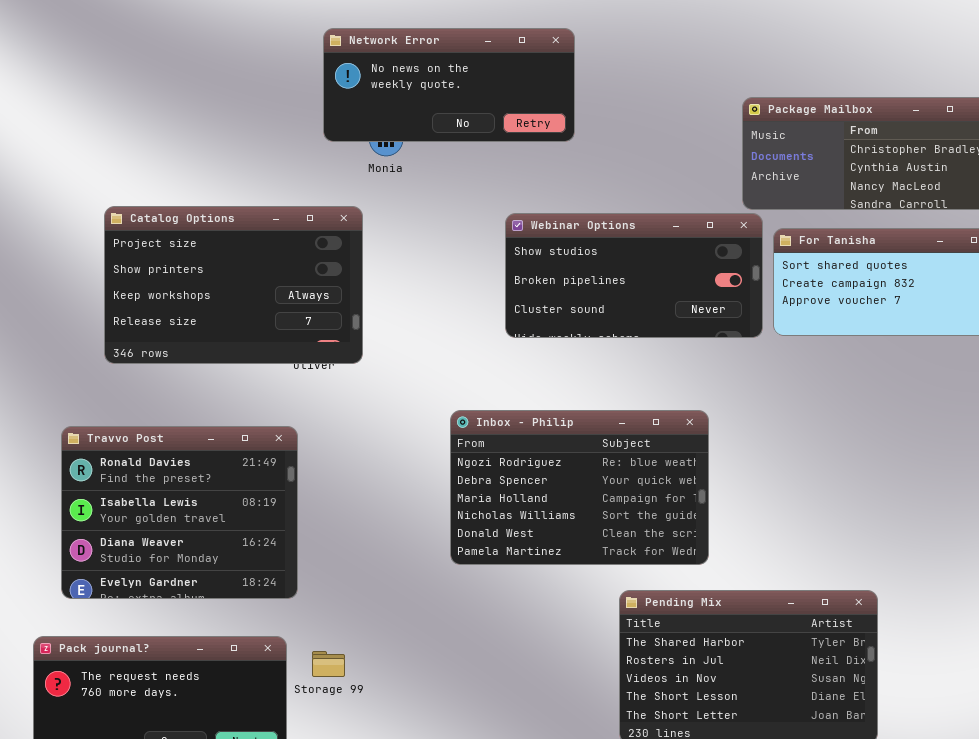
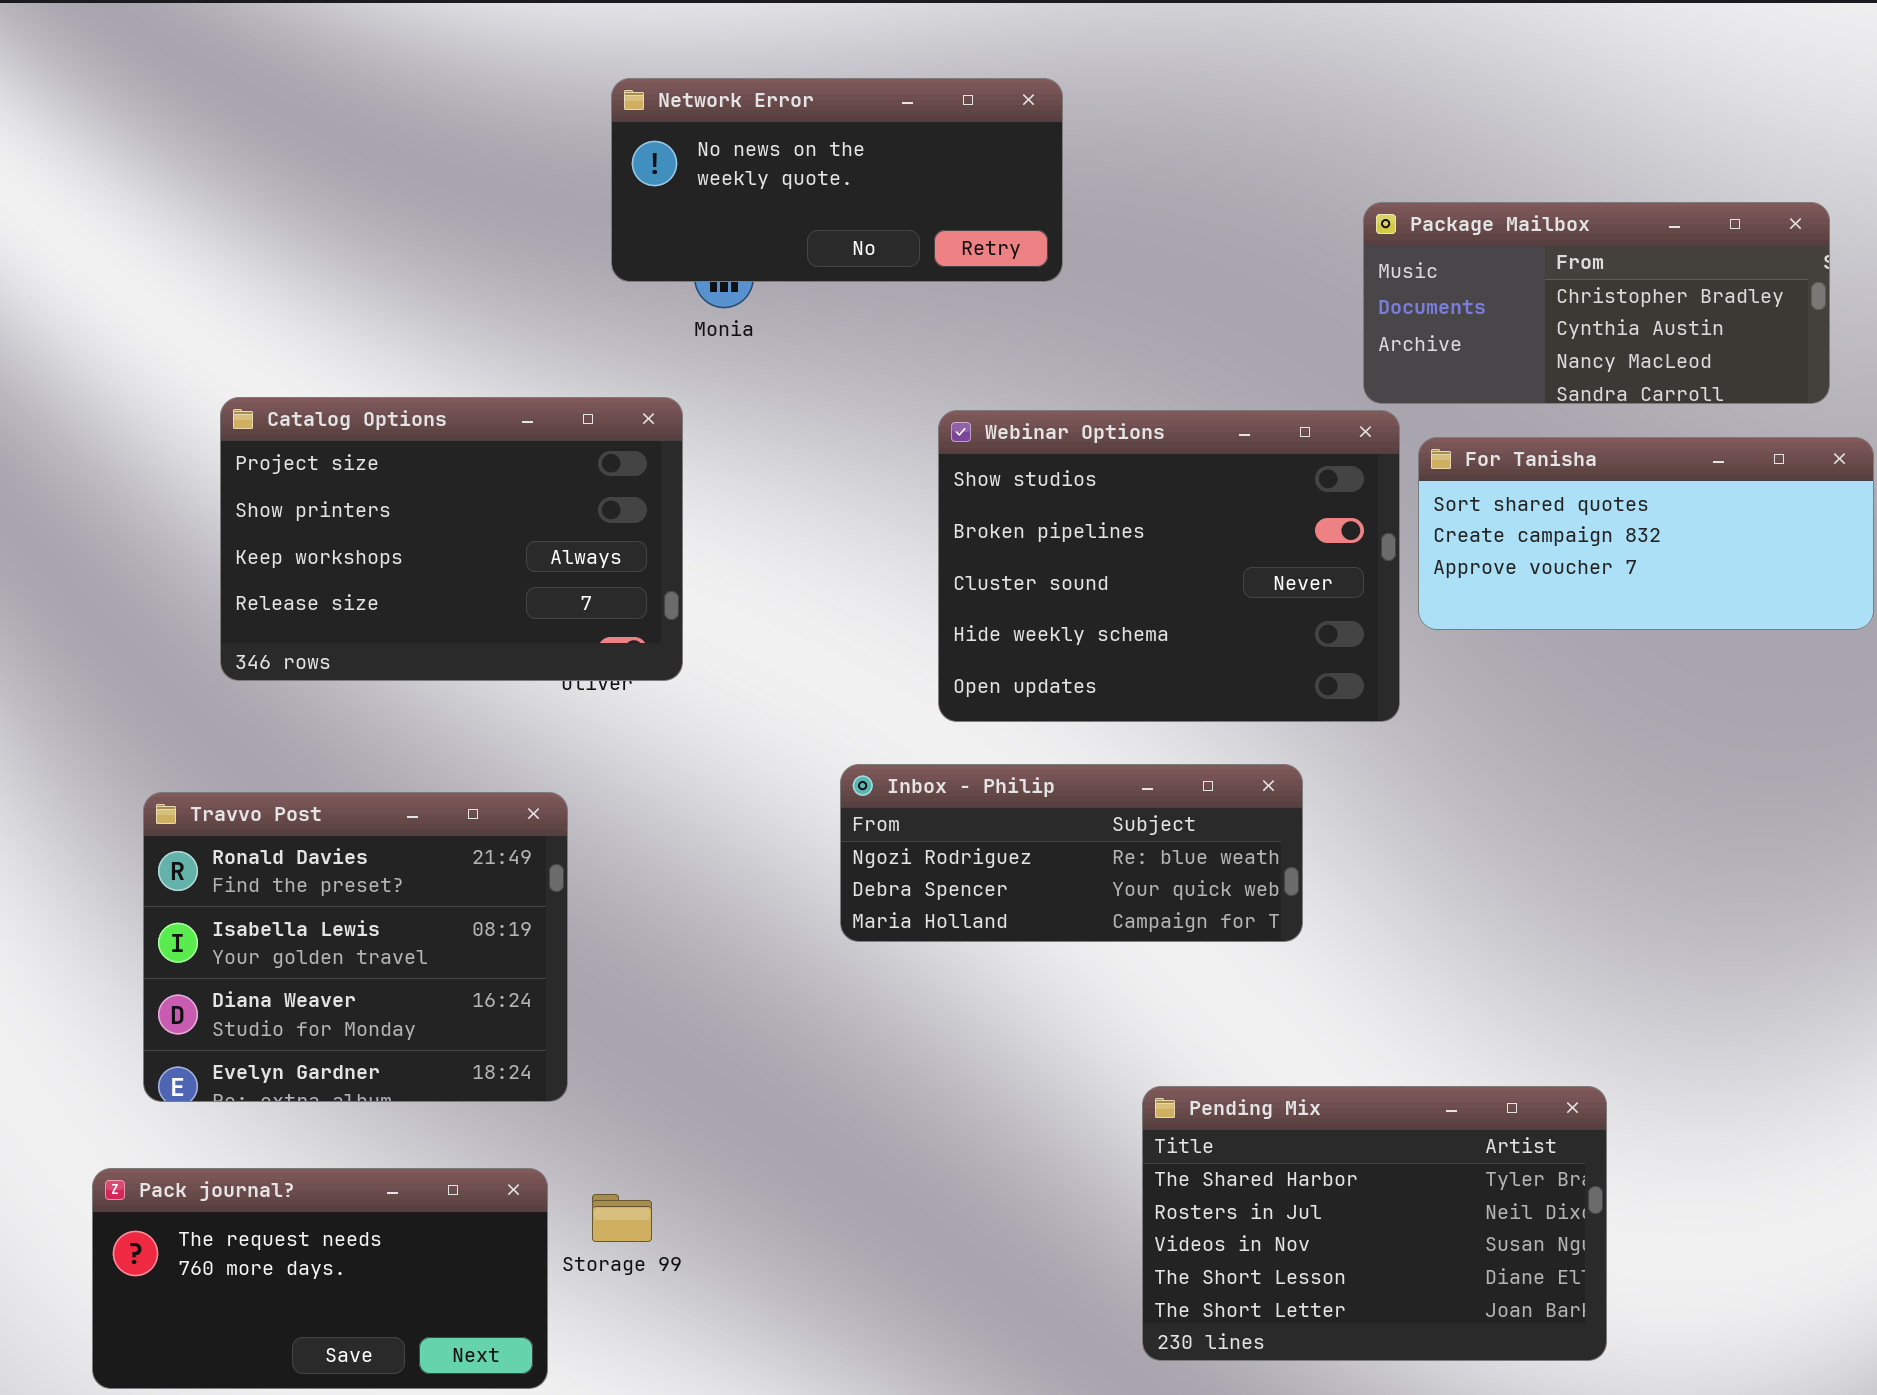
Webinar Options: [505,213,763,338] -> [938,410,1400,722], resized
Inbox - Philip: [450,410,709,565] -> [840,764,1303,942], resized

